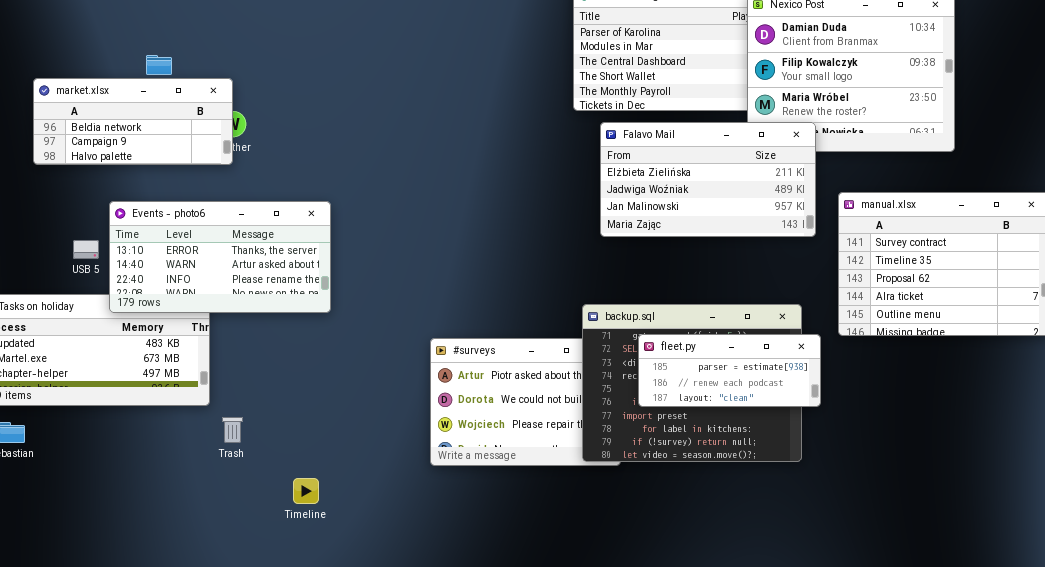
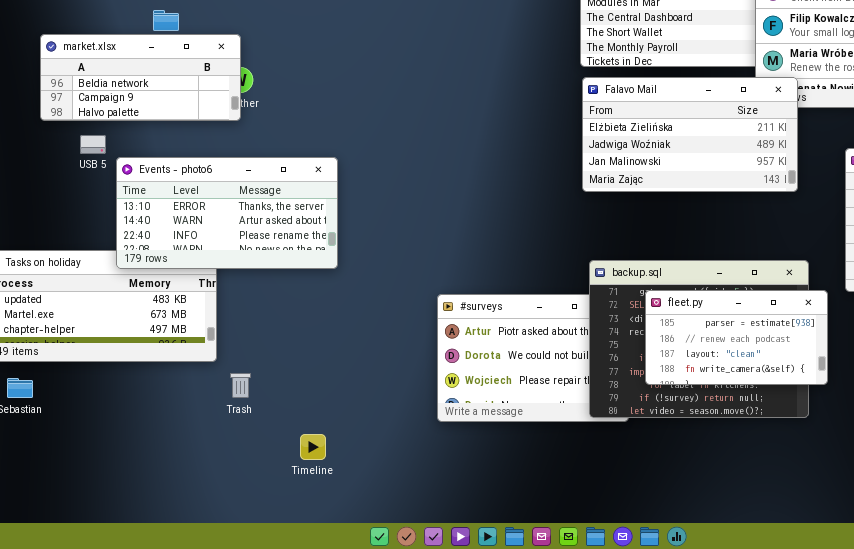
Falavo Mail: [600,122,816,237] -> [582,77,798,192], moved
USB 5: [73,240,99,259] -> [80,135,106,154], moved
fleet.py: [638,334,821,407] -> [645,290,828,385], resized

